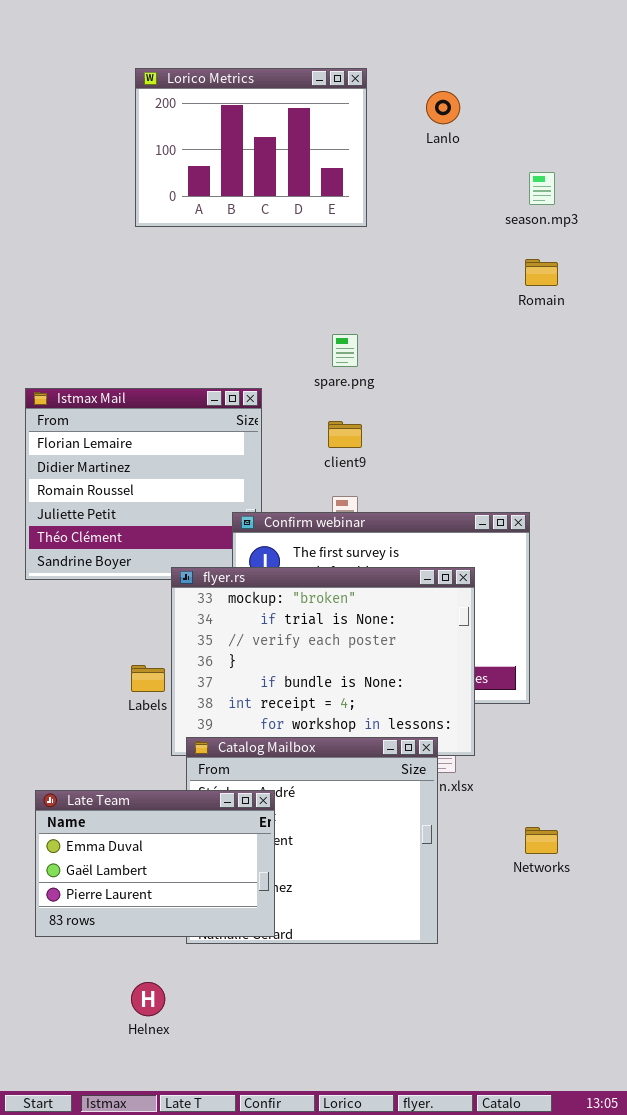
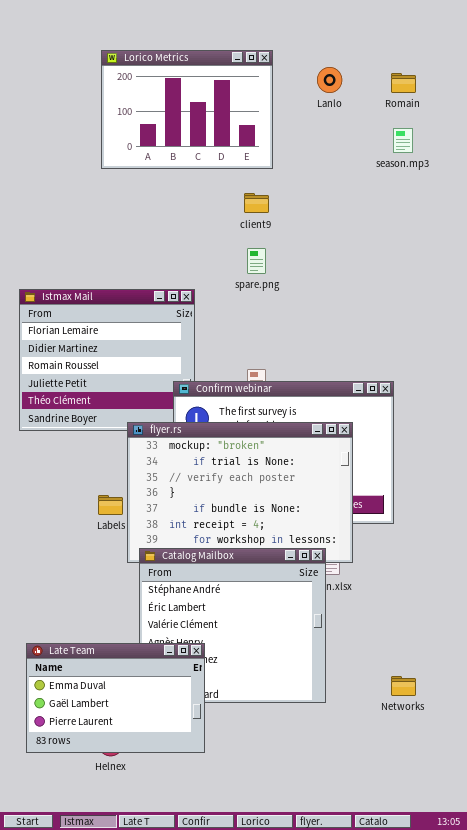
Romain: [525,259,558,286] -> [391,73,416,93], moved
client9: [328,421,362,448] -> [244,193,269,213], moved
Late Team: [35,790,275,937] -> [26,643,205,753], moved
Networks: [525,827,558,854] -> [391,676,416,696], moved

